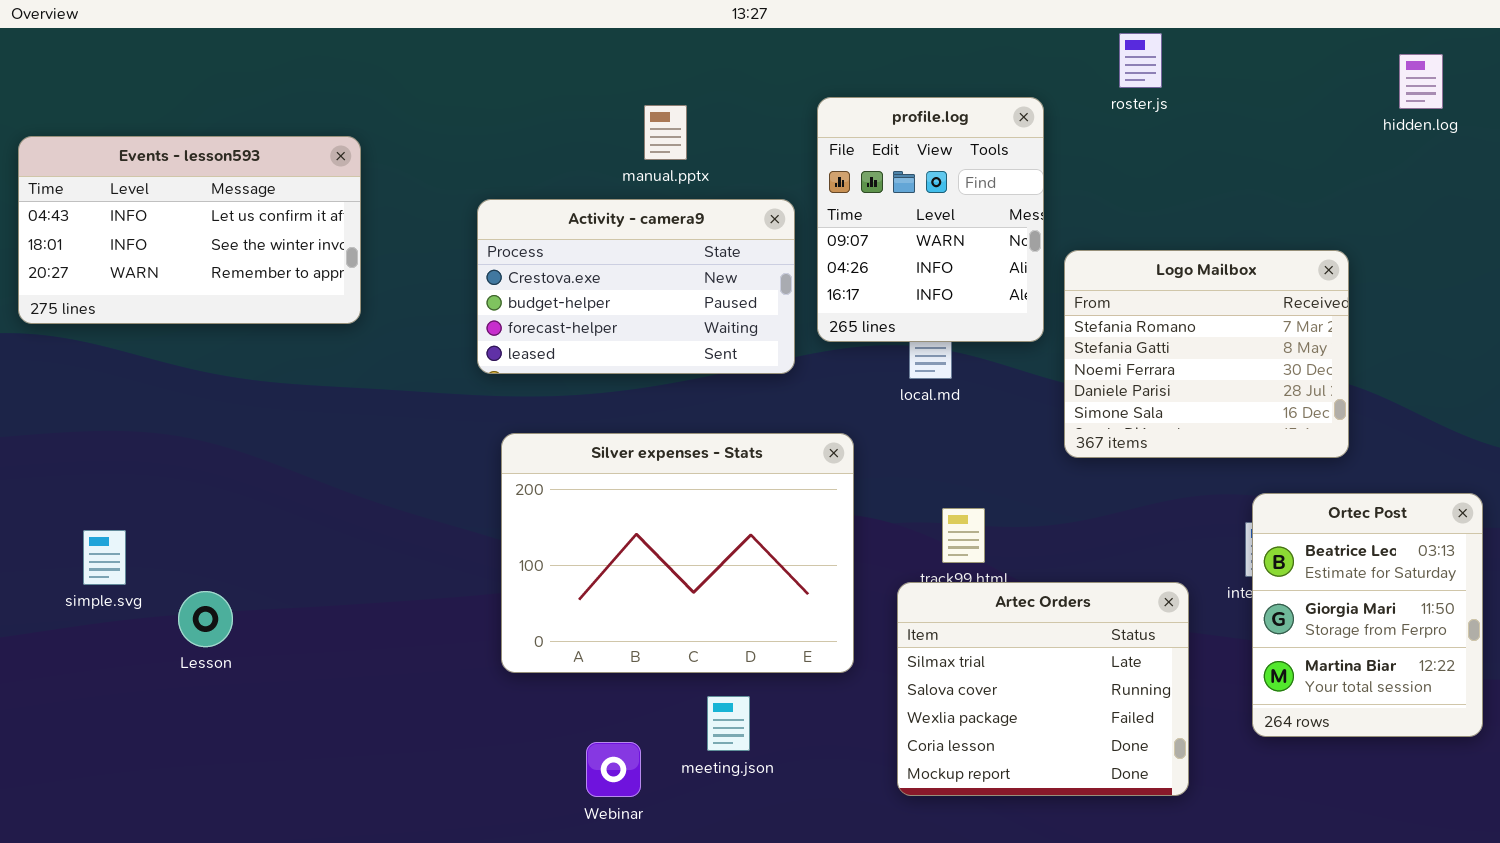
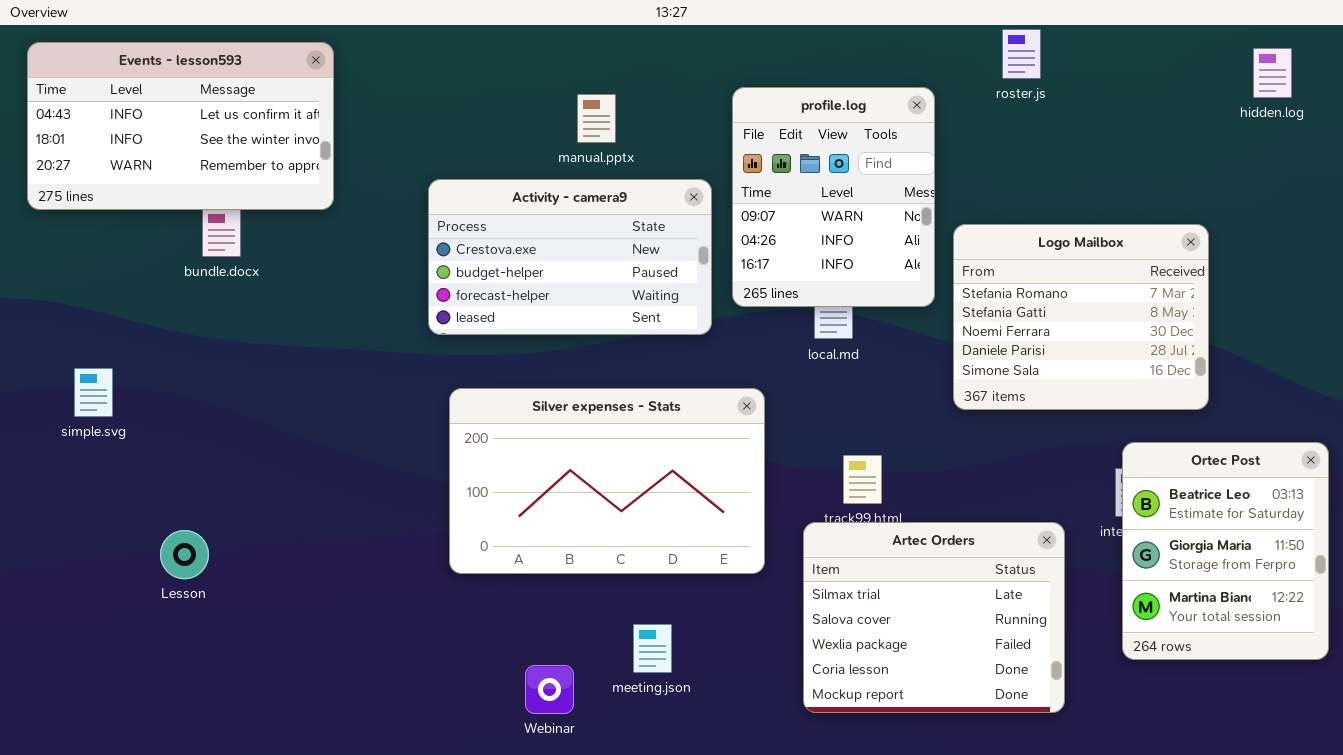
Events - lesson593: [18,136,361,324] -> [27,42,334,210], moved
Silver expenses - Stats: [501,433,854,673] -> [449,388,765,574], resized
simple.svg: [83,530,126,585] -> [74,368,113,417], moved

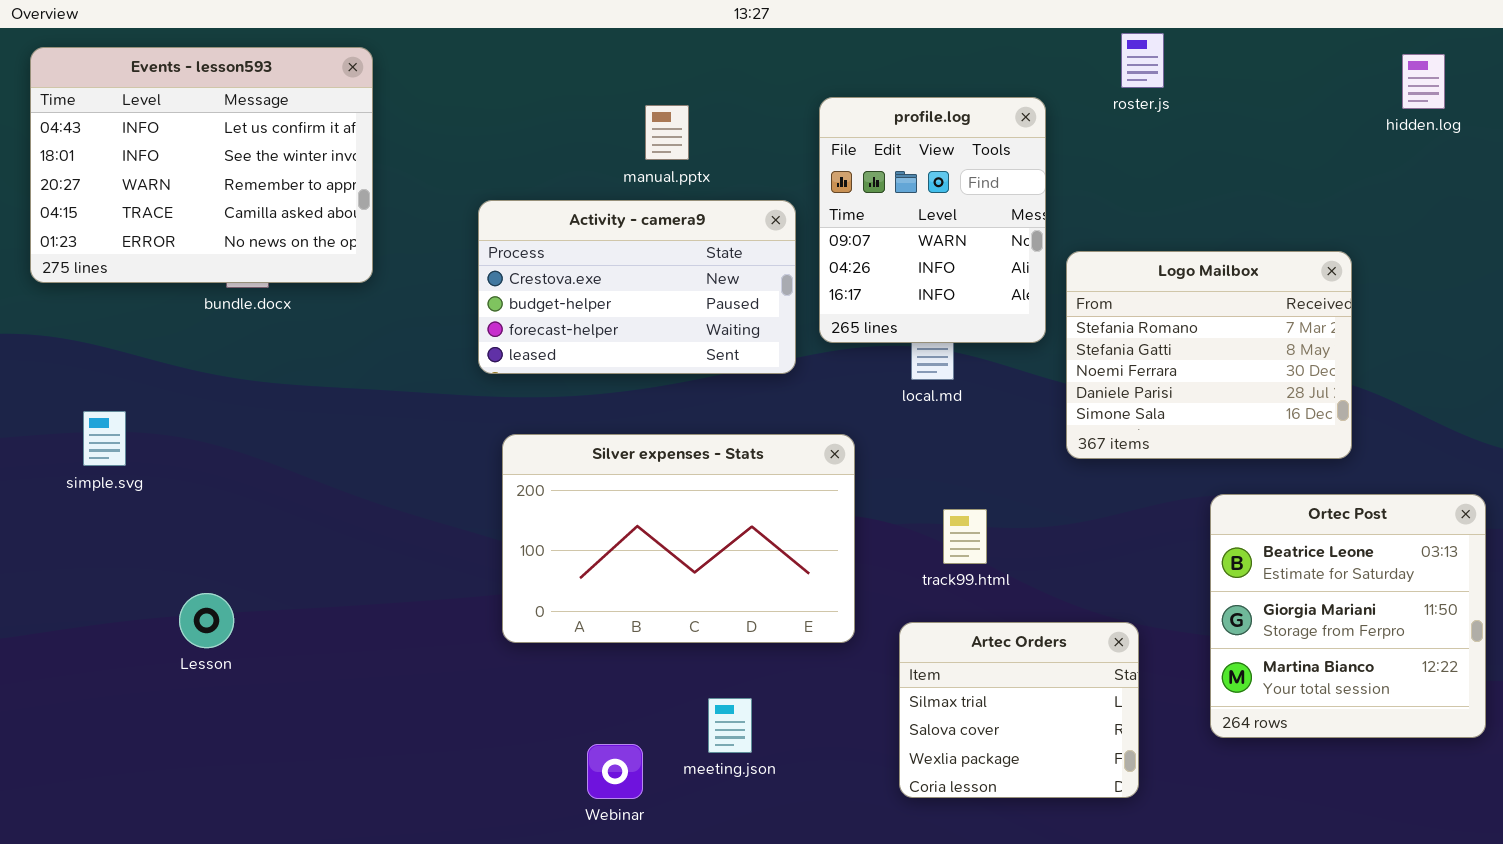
Events - lesson593: [27,42,334,210] -> [30,47,373,283], resized
Ortec Post: [1122,442,1329,660] -> [1210,494,1486,738], resized
Artec Orders: [803,522,1065,713] -> [899,622,1139,798], resized

